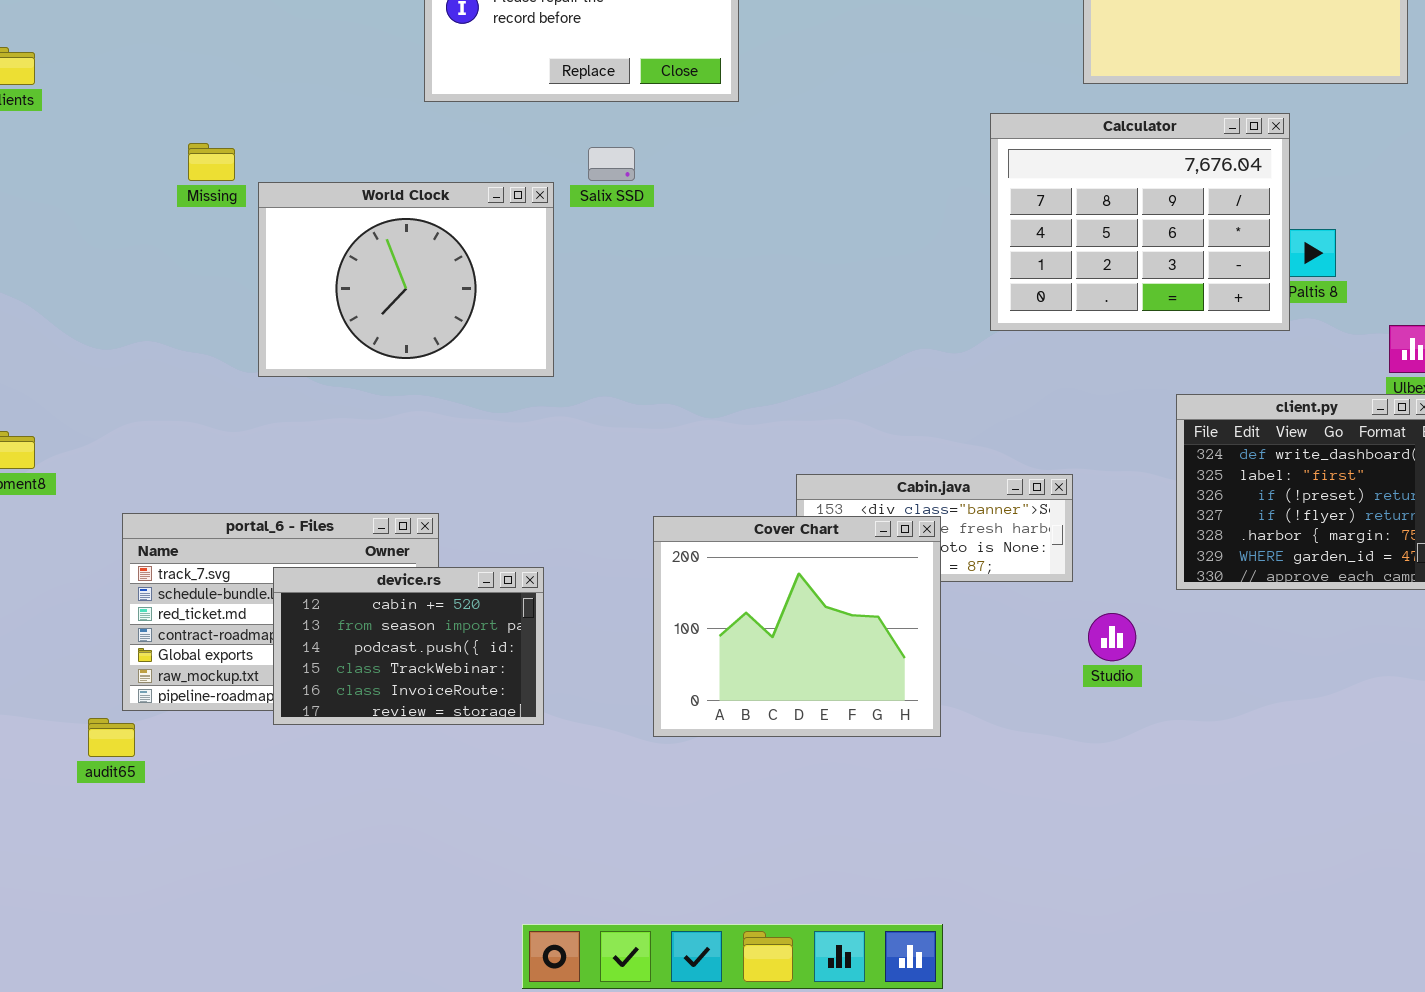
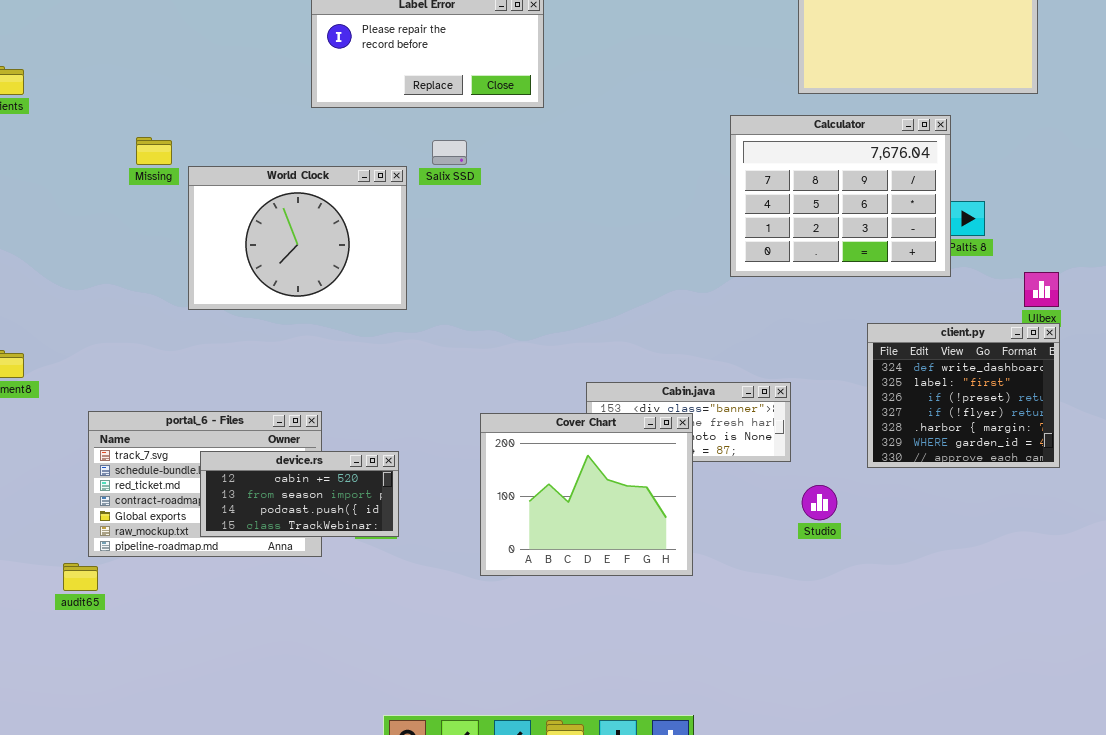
device.rs: [273,567,544,725] -> [200,451,399,537], resized

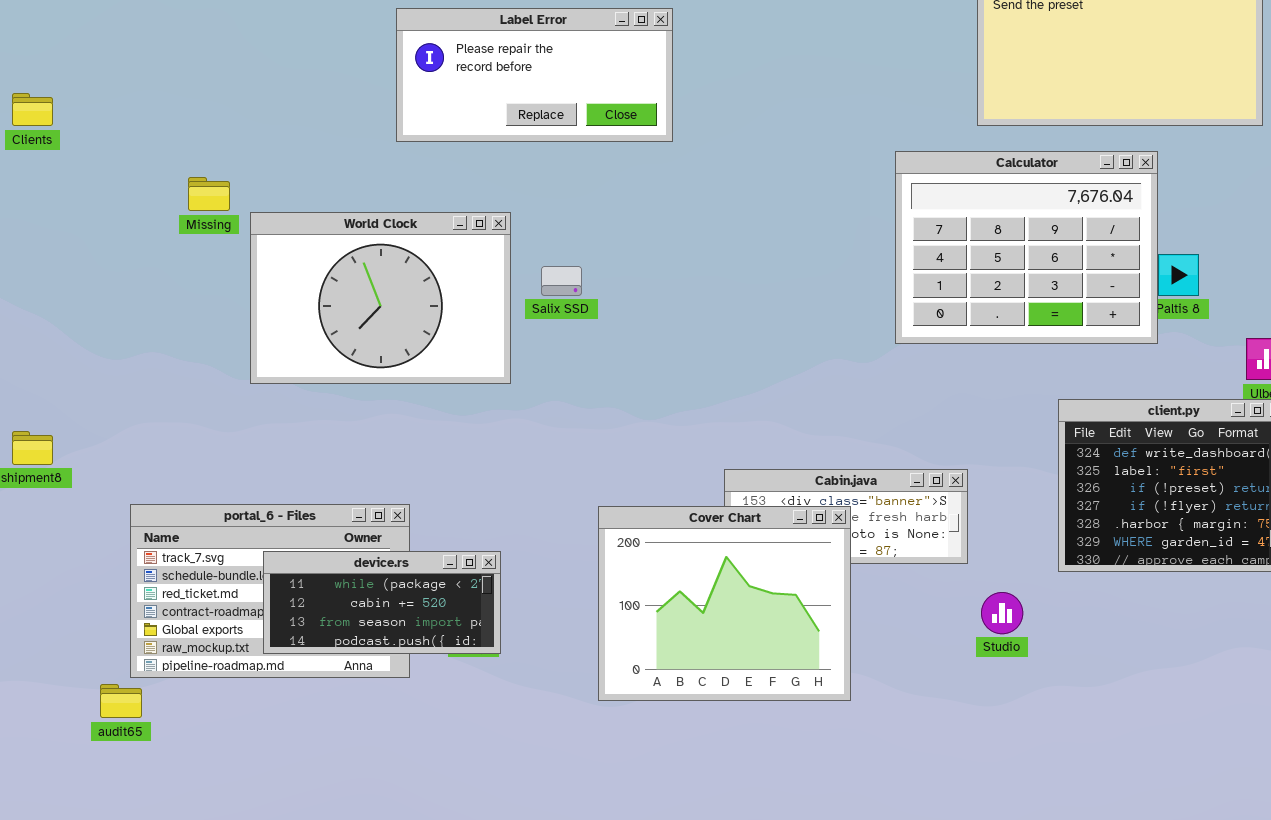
Salix SSD: [432,140,467,165] -> [541,266,582,296], moved
device.rs: [200,451,399,537] -> [263,551,501,654], scrolled up 1 row

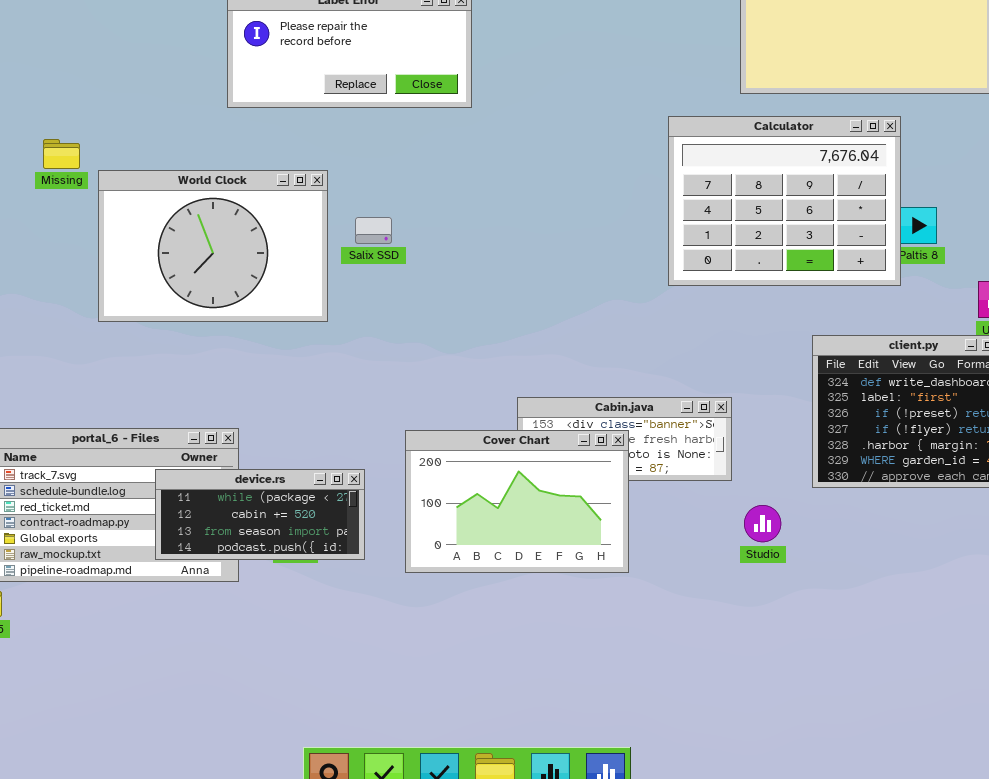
Cover Chart: [598,506,851,701] -> [405,430,629,573], resized
device.rs: [263,551,501,654] -> [155,469,365,560], moved

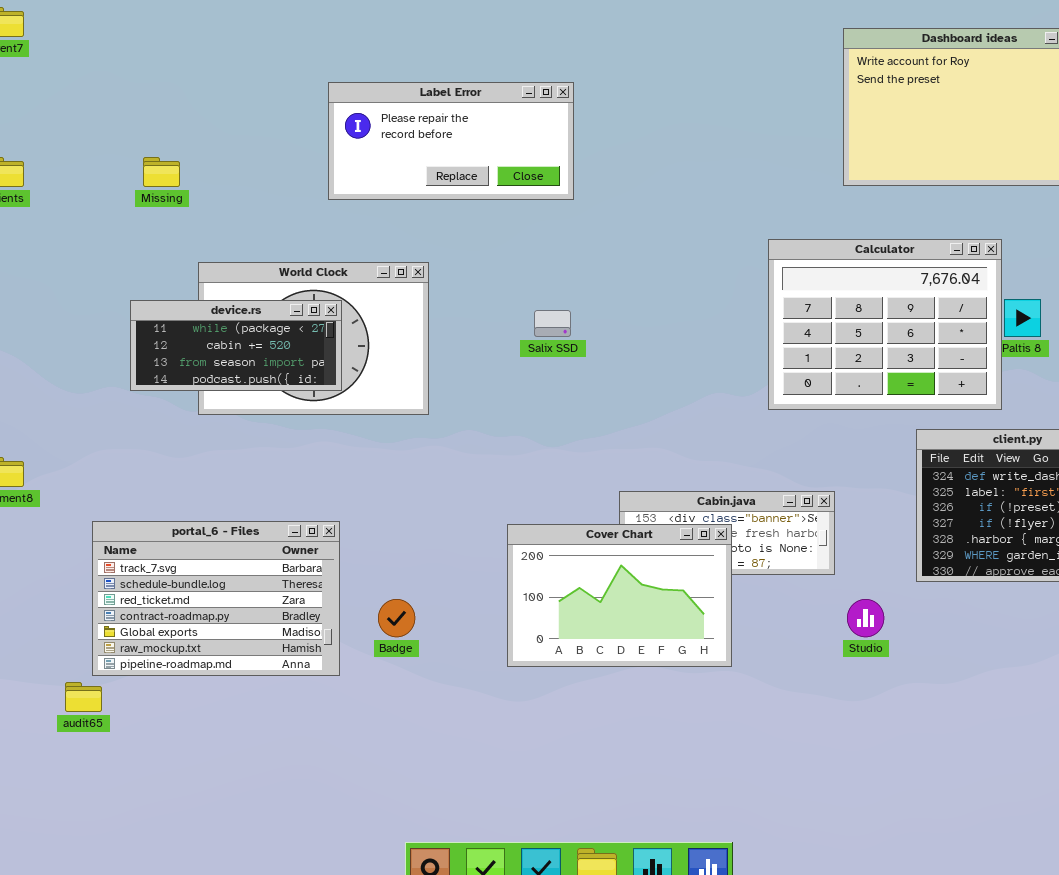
Calculator: [668,116,901,286] -> [768,239,1002,410], moved
Missing: [43,139,80,169] -> [143,157,180,187], moved
Salix SSD: [355,217,392,244] -> [534,310,571,337], moved
device.rs: [155,469,365,560] -> [130,300,342,391], moved

